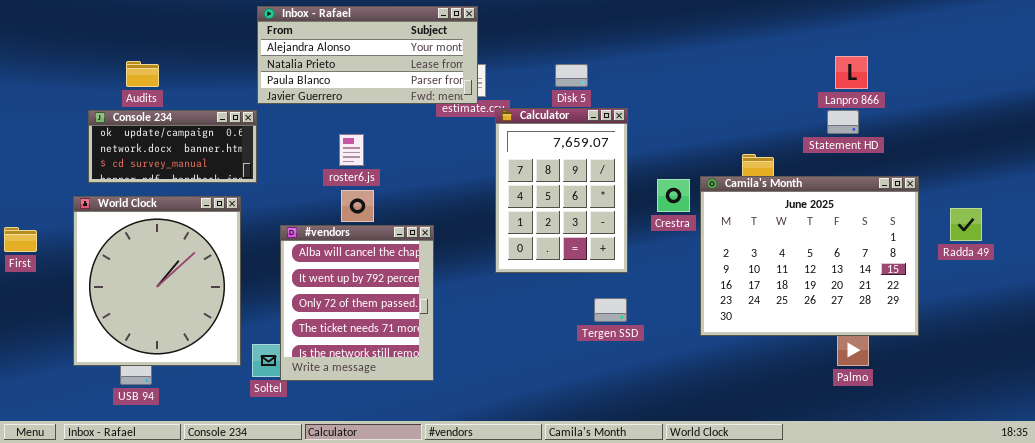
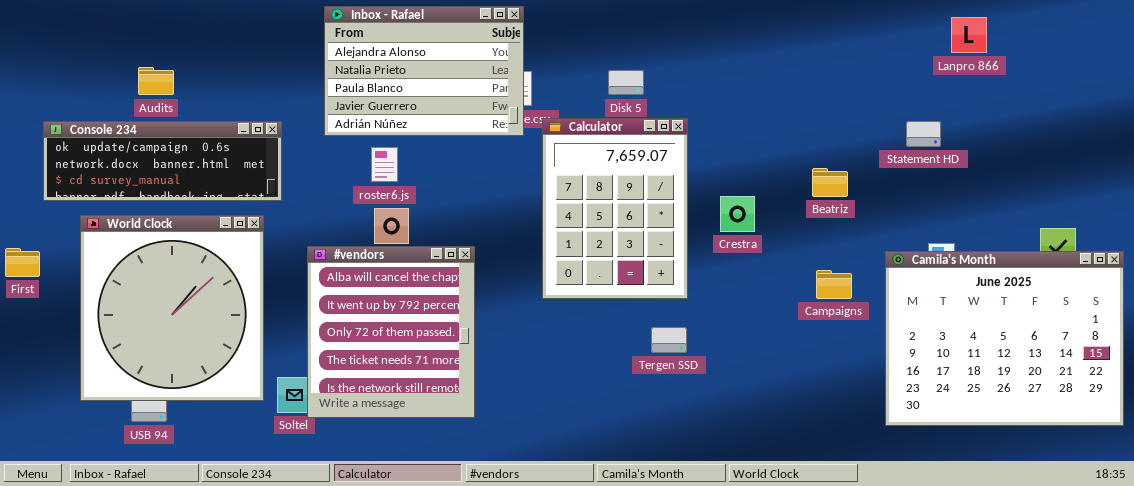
Inbox - Rafael: [257,6,478,104] -> [324,6,524,136], resized
Lanpro 866: [835,56,868,89] -> [951,17,987,53], moved
Console 234: [88,110,257,183] -> [43,121,282,201], resized
Camila's Month: [700,176,919,336] -> [885,251,1124,426], moved

